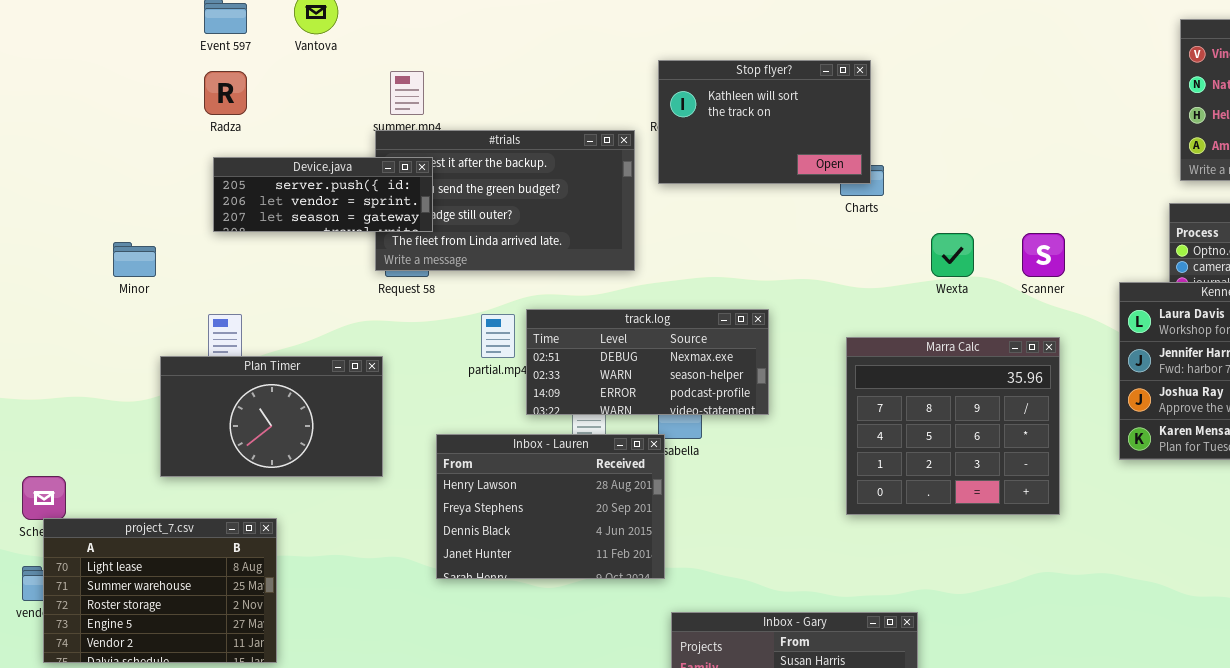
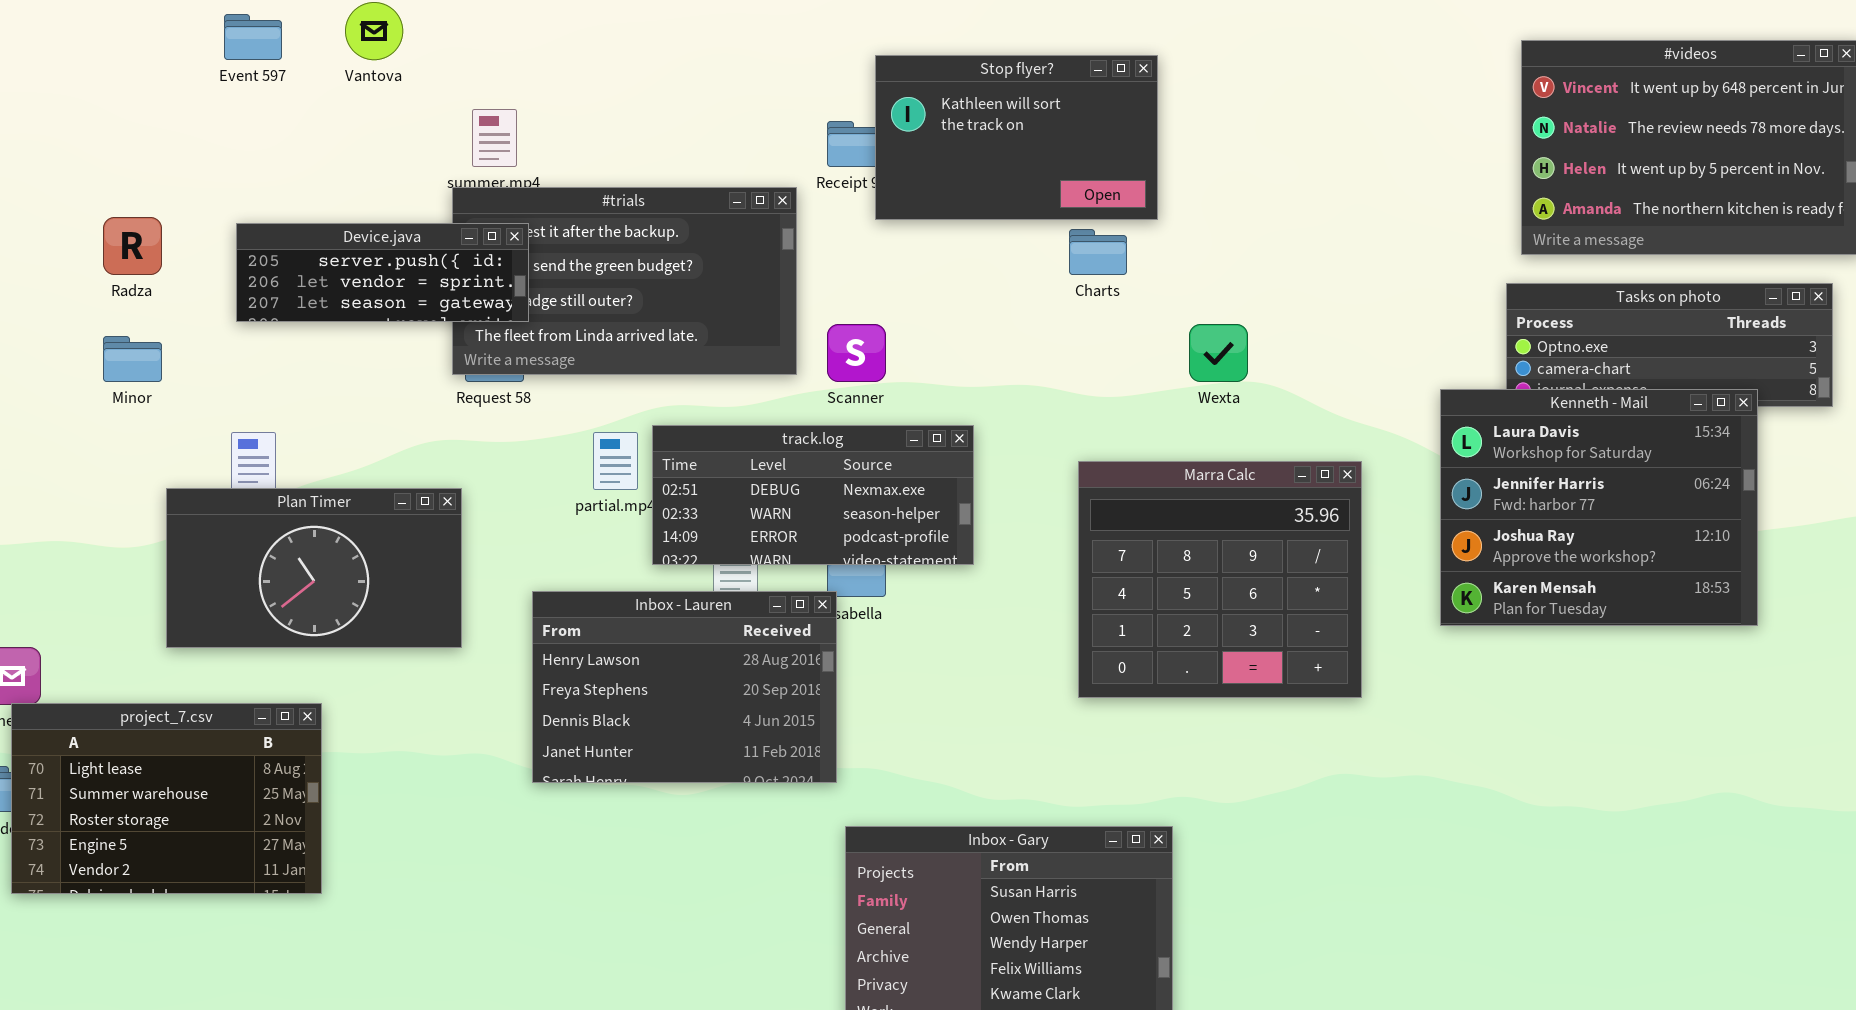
Stop flyer?: [658,60,871,184] -> [875,55,1158,220], moved
Radza: [204,71,247,115] -> [103,217,162,275], moved
Scanner: [1022,233,1065,277] -> [827,324,886,382], moved

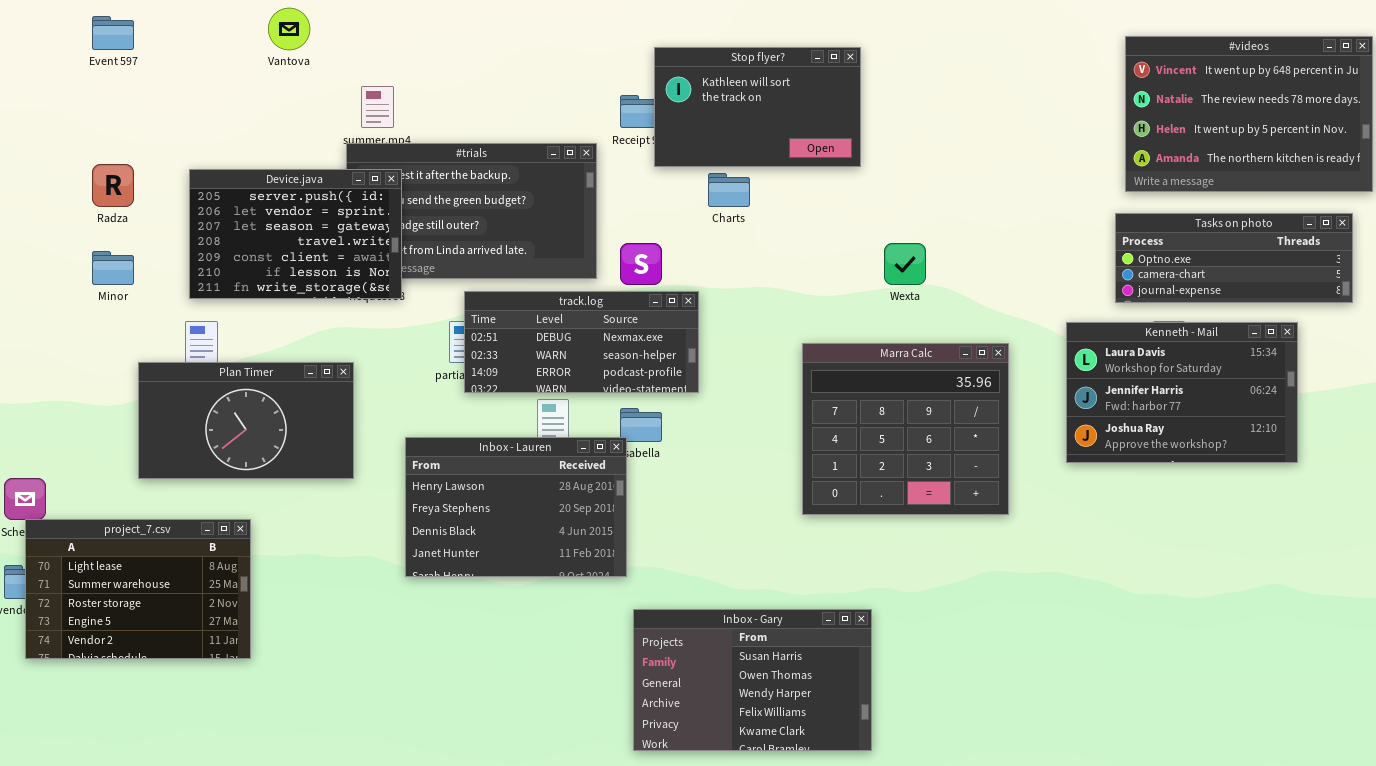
Event 597: [224,14,282,60] -> [92,16,134,50], moved
Device.java: [236,223,529,322] -> [189,169,402,299], resized
Charts: [1069,229,1127,275] -> [708,173,750,207], moved
Kenneth - Mail: [1440,389,1758,626] -> [1066,322,1298,463], resized
track.log: [652,425,974,565] -> [464,291,699,393], moved

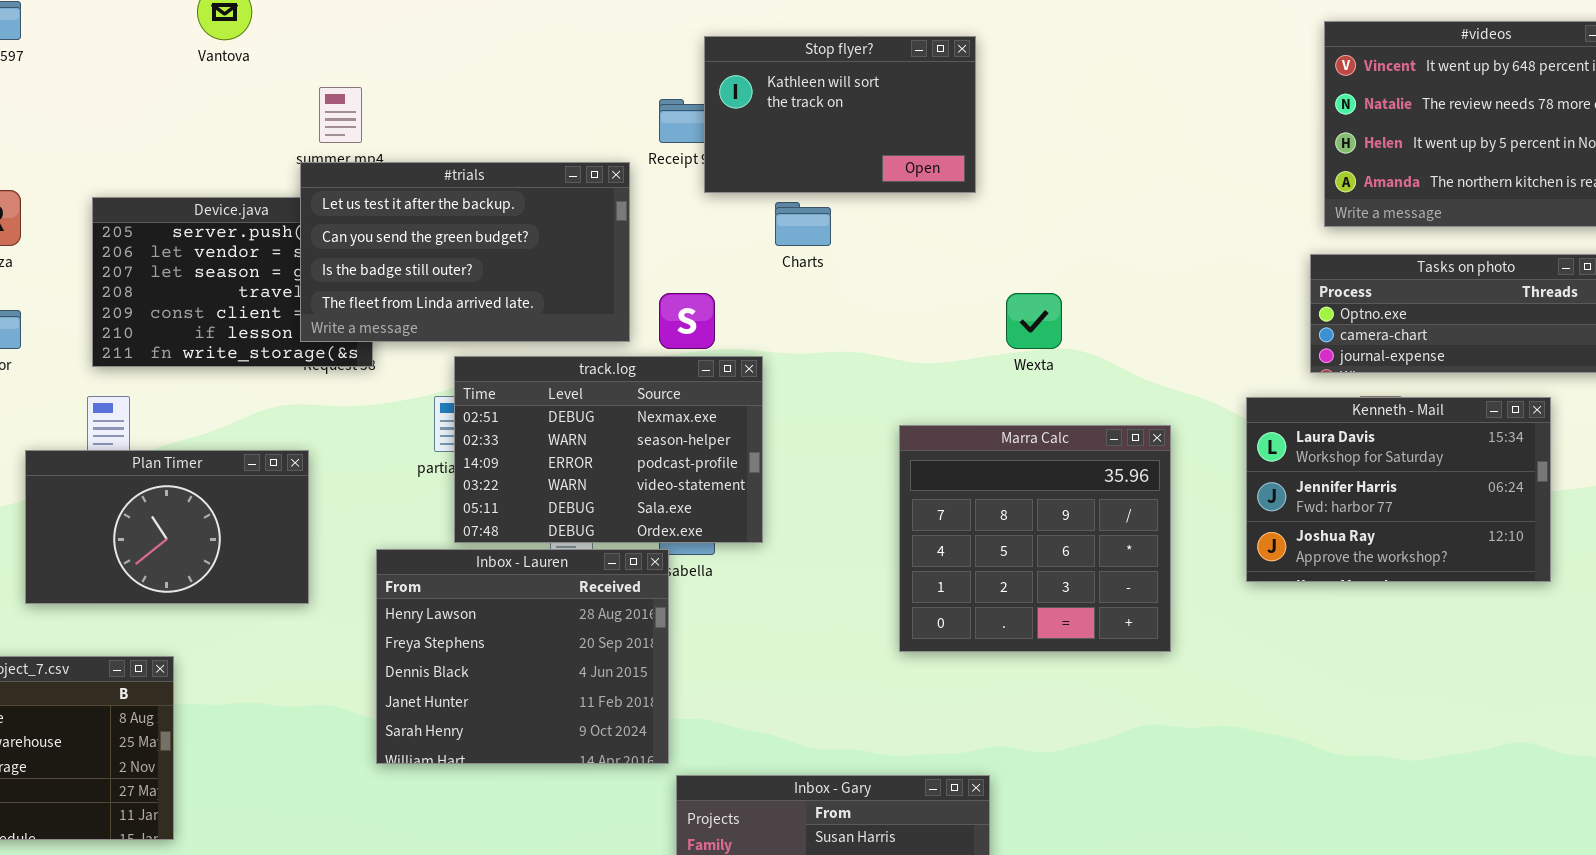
#trials: [346,143,597,279] -> [300,162,630,342], raised
track.log: [464,291,699,393] -> [454,356,763,543], resized
Inbox - Lauren: [405,437,627,577] -> [376,549,669,764], resized

